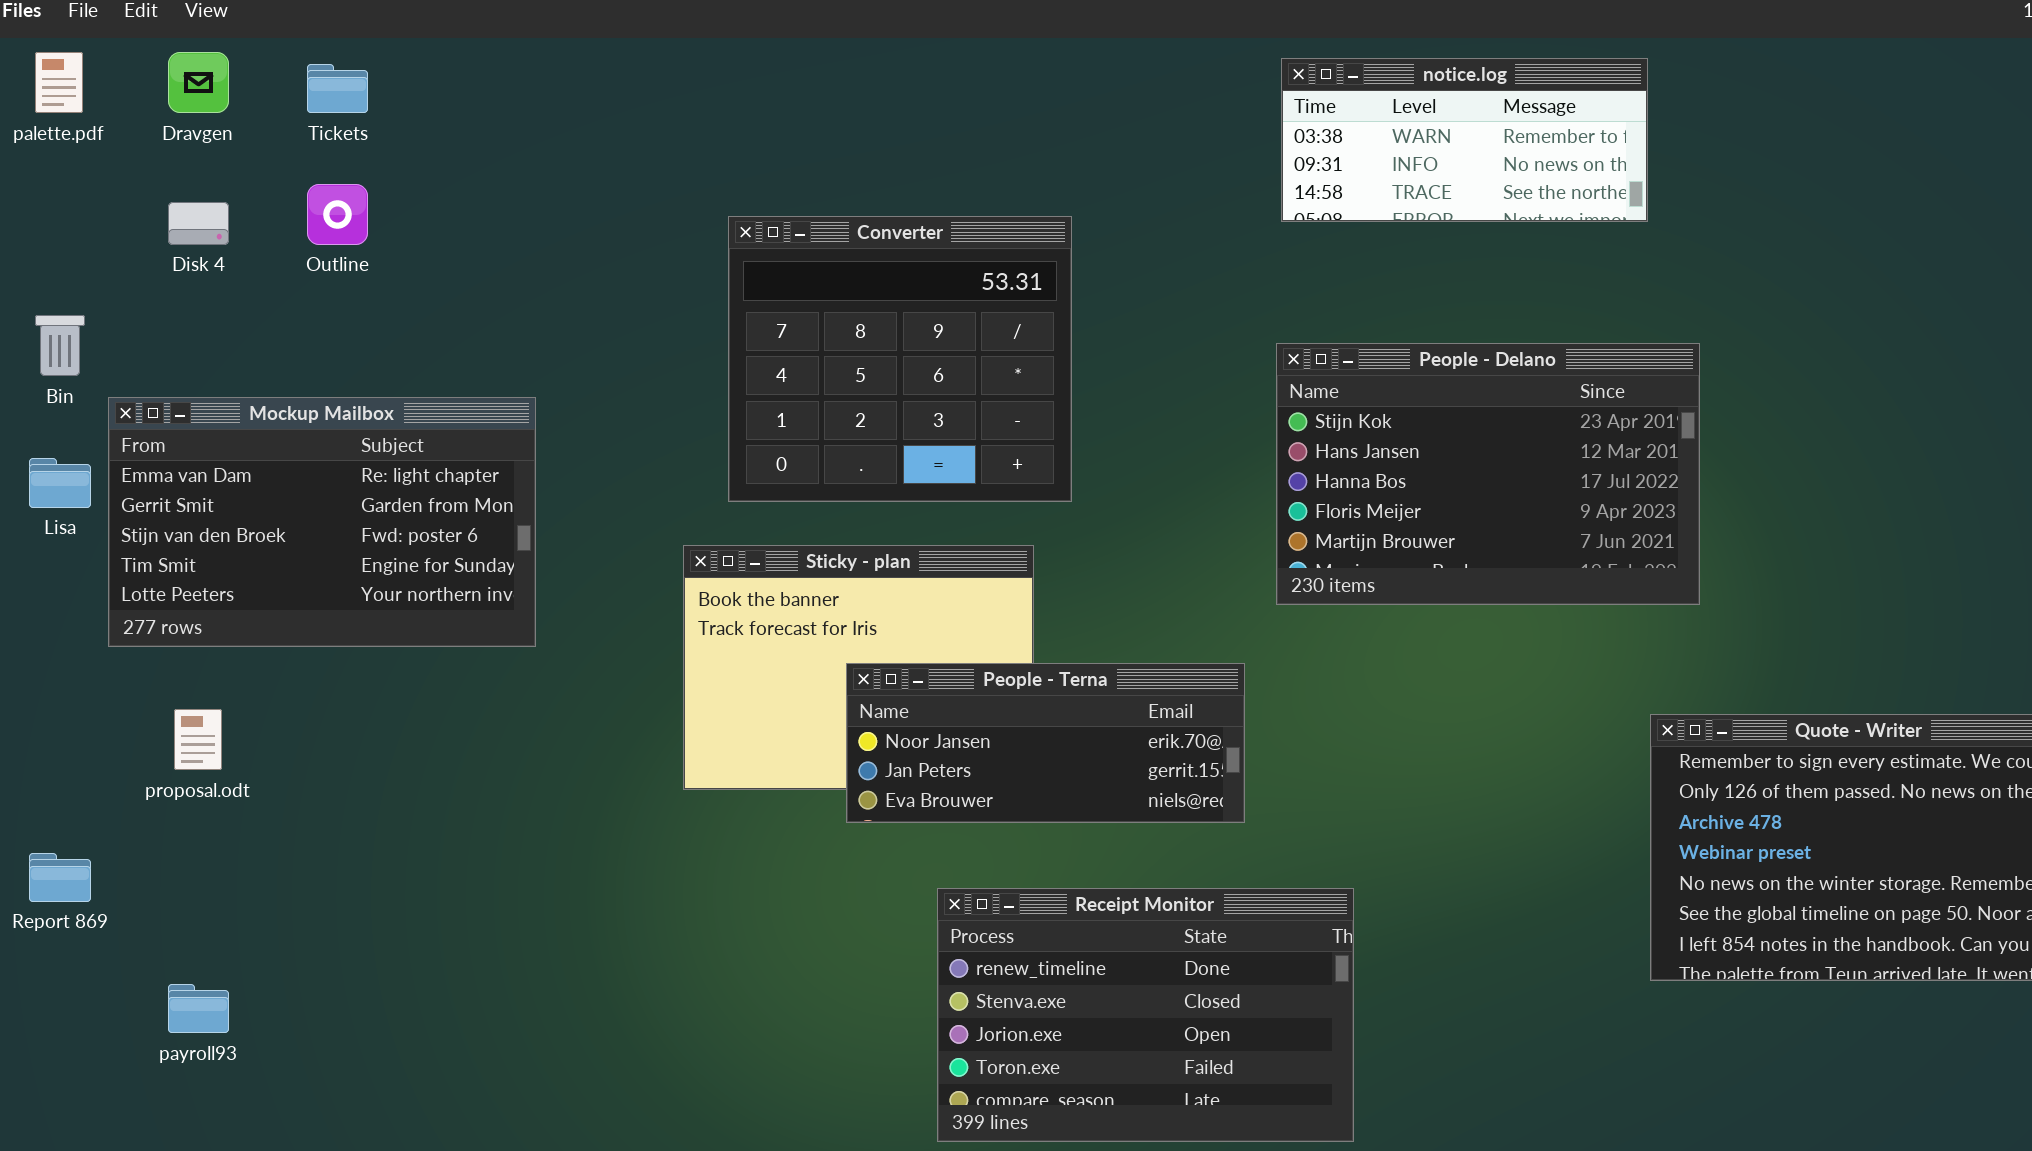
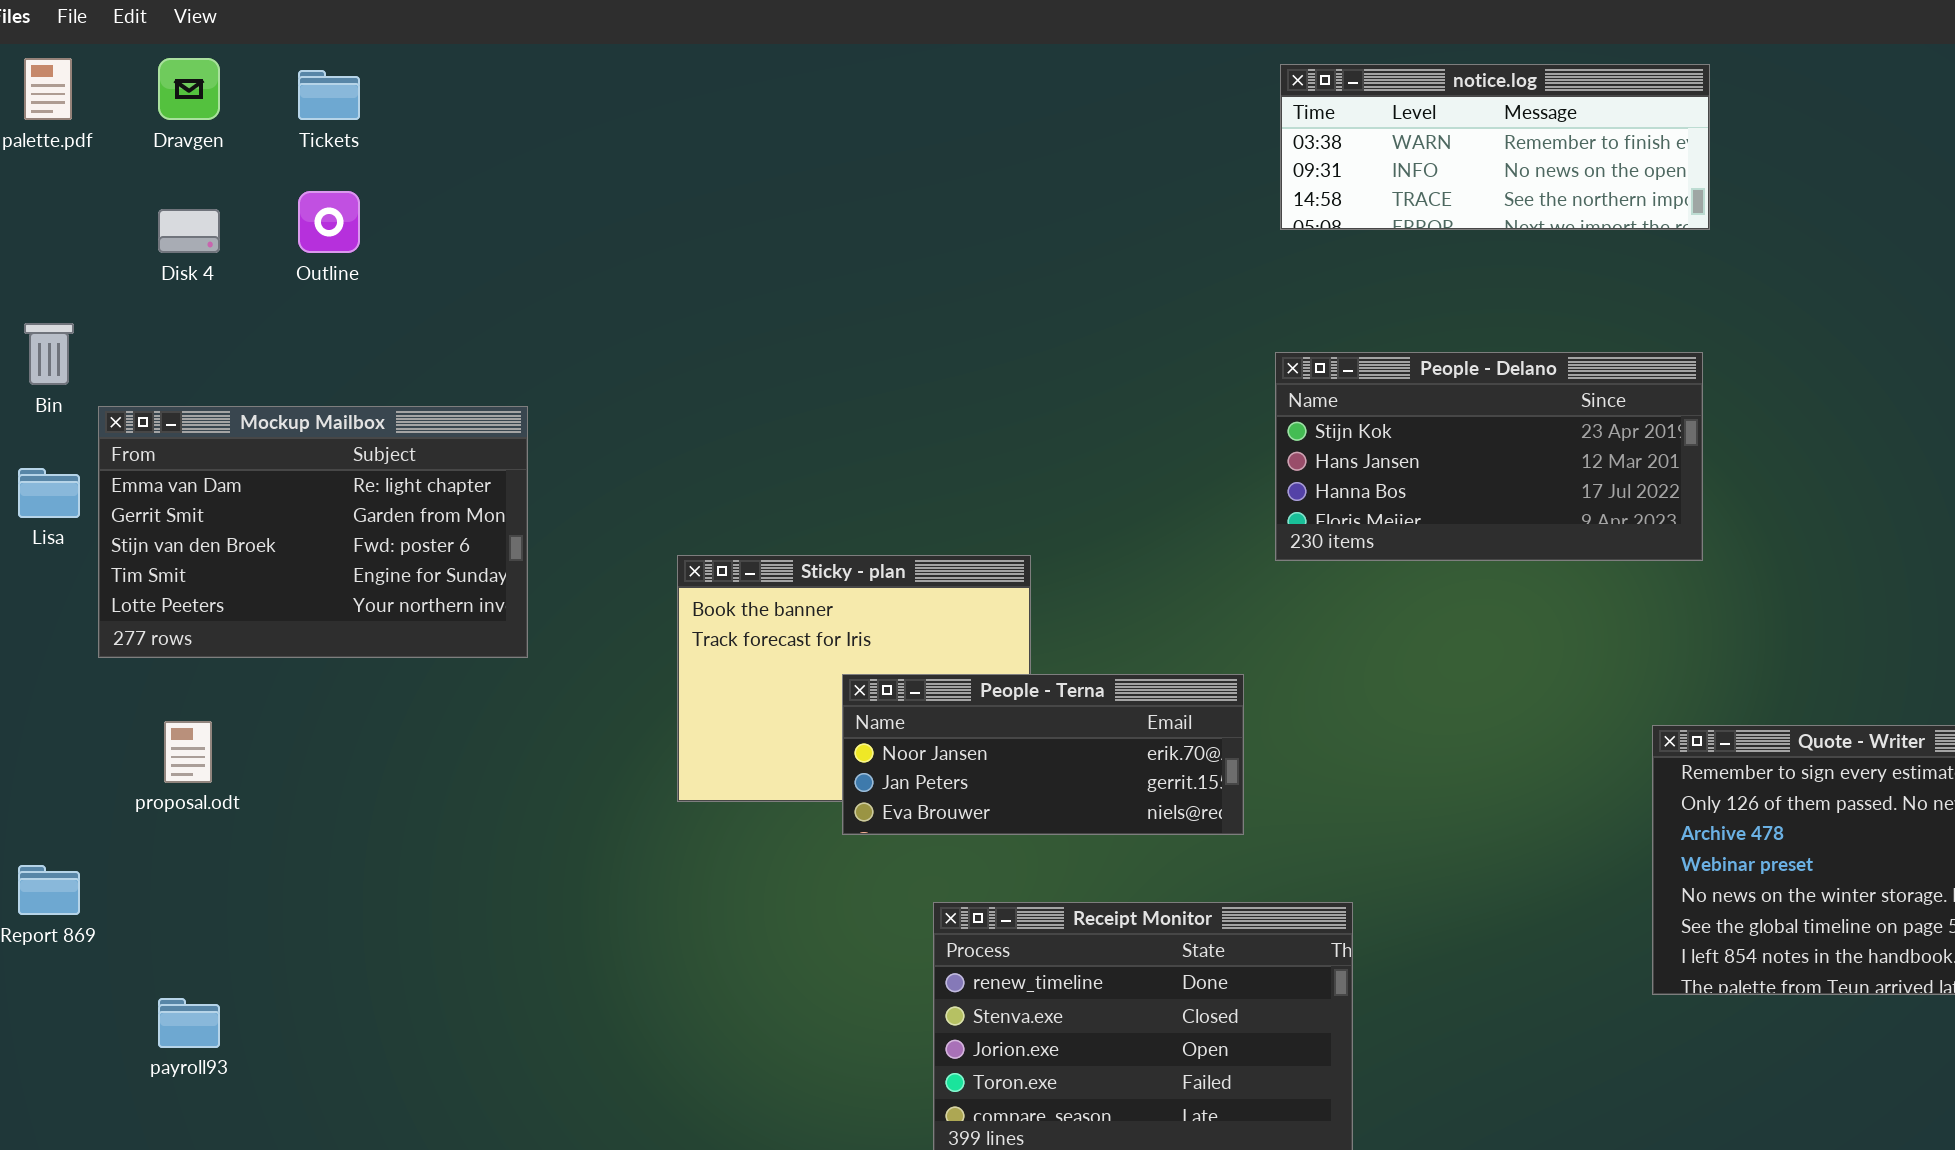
notice.log: [1281,58,1648,222] -> [1280,64,1710,230], resized
Converter: [728,216,1072,502] -> none, closed
People - Delano: [1276,343,1700,605] -> [1275,352,1703,561], resized

